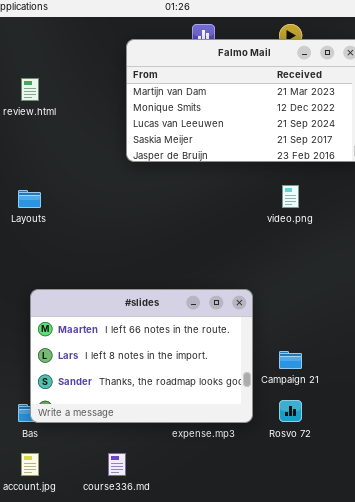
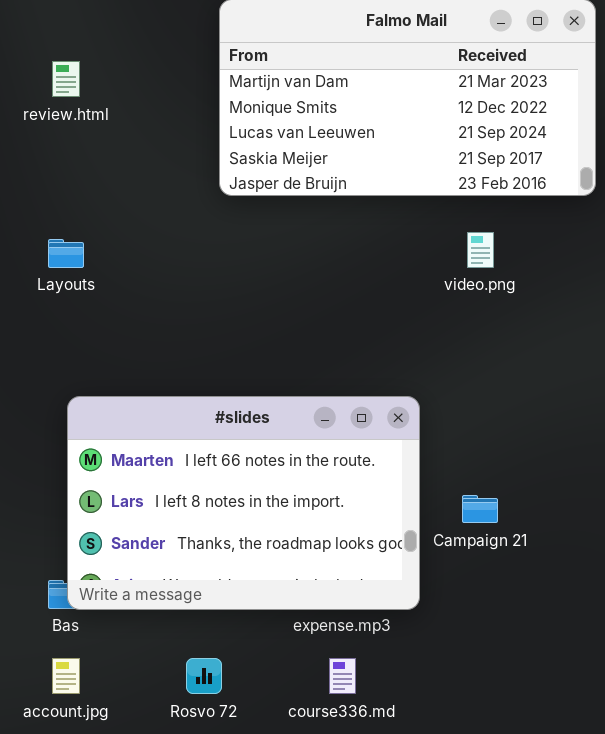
Rosvo 72: [279,400,302,422] -> [186,658,222,694], moved
course336.md: [108,453,126,476] -> [329,658,356,694], moved

